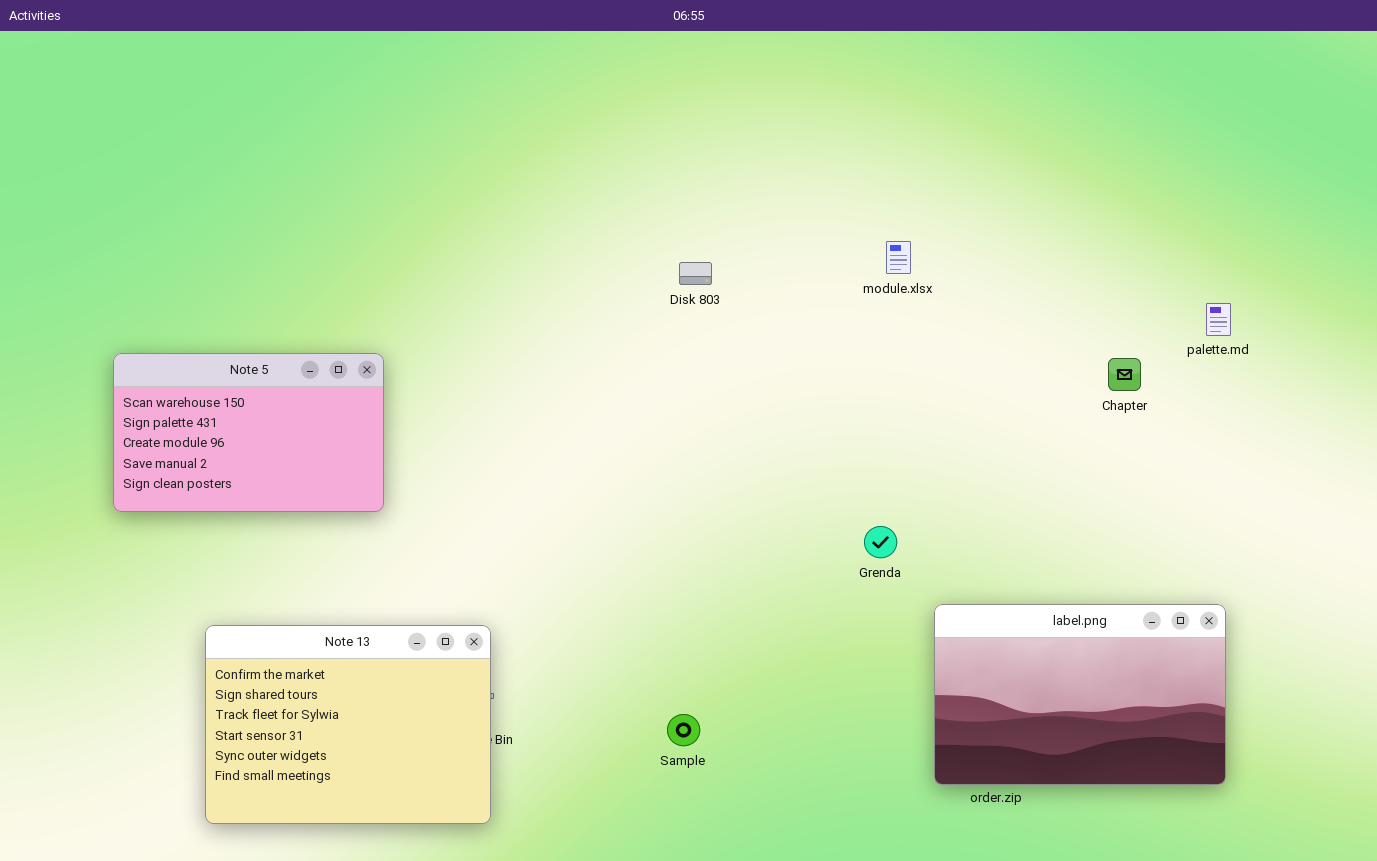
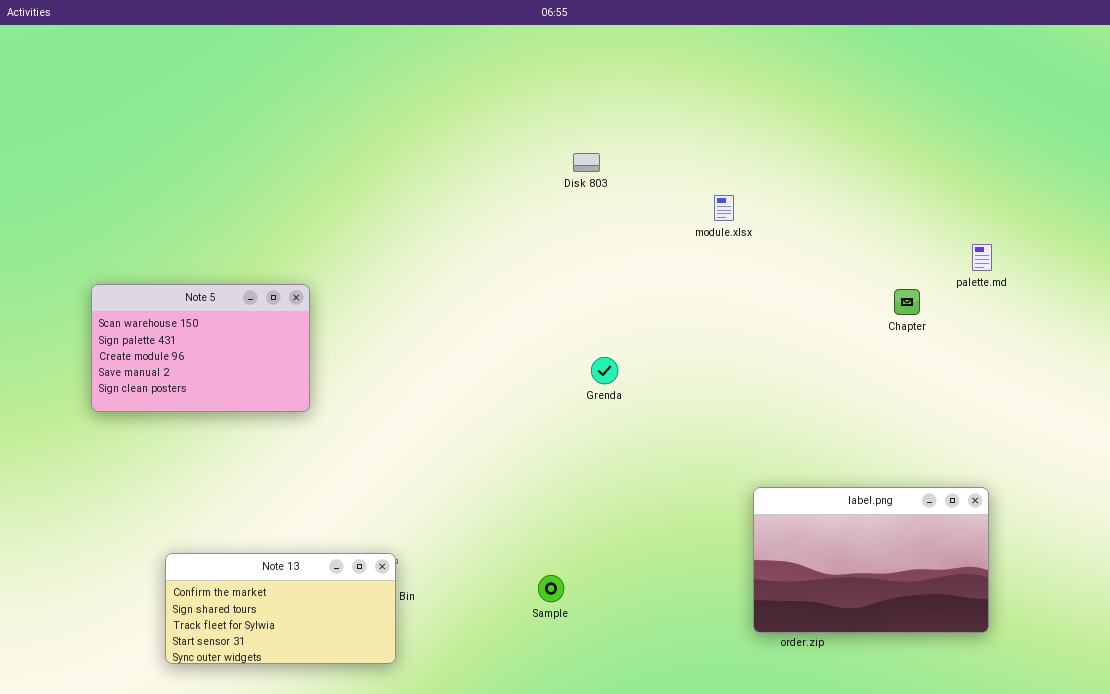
Disk 803: [679,262,712,285] -> [573,153,600,172], moved
Grenda: [864,526,897,558] -> [591,357,618,384], moved
Note 13: [205,625,491,824] -> [165,553,396,664], resized

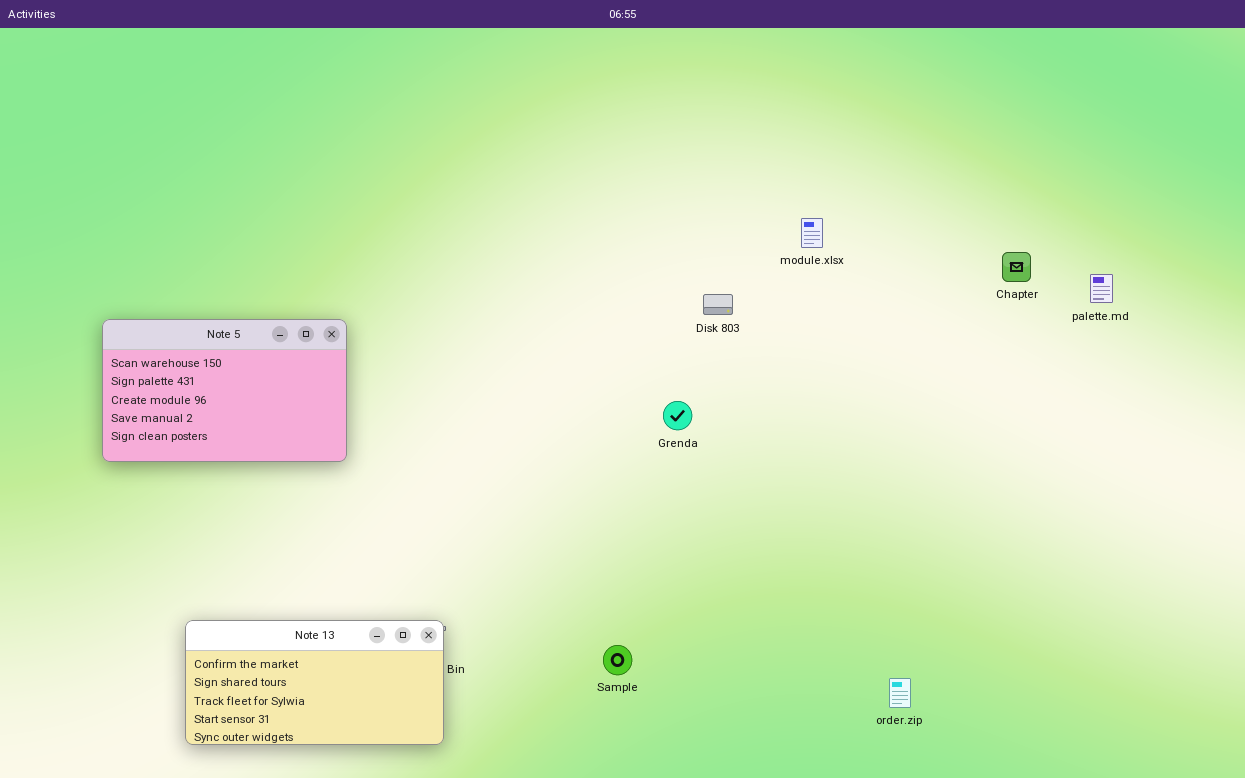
Disk 803: [573,153,600,172] -> [703,294,733,315], moved
Chapter: [894,289,920,315] -> [1002,252,1031,282], moved
label.png: [753,487,989,633] -> none, closed

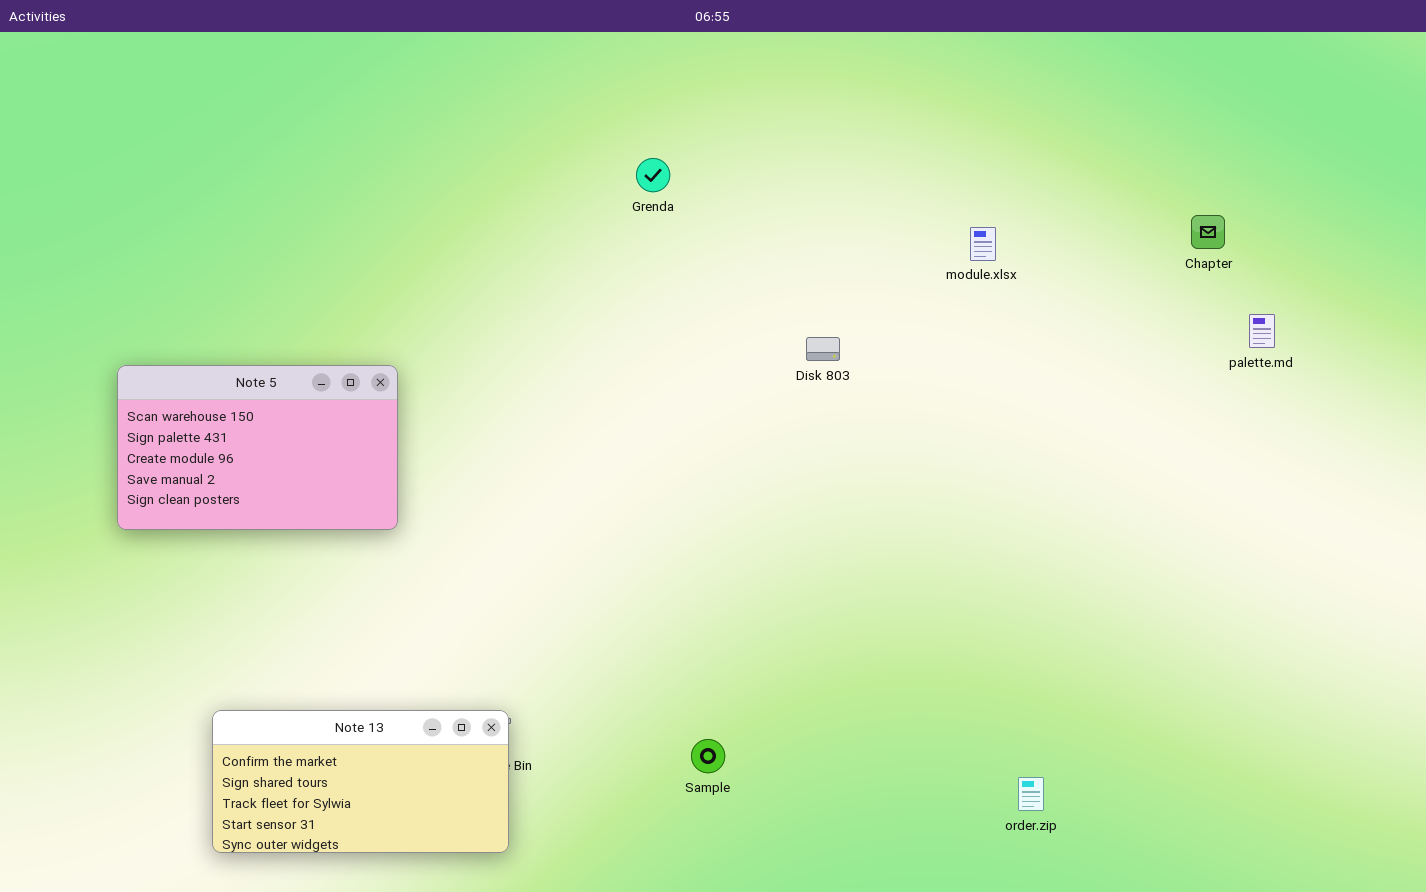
module.xlsx: [801,218,823,248] -> [970,227,996,261], moved
Chapter: [1002,252,1031,282] -> [1191,215,1225,249], moved
Grenda: [663,401,692,430] -> [636,158,670,192], moved

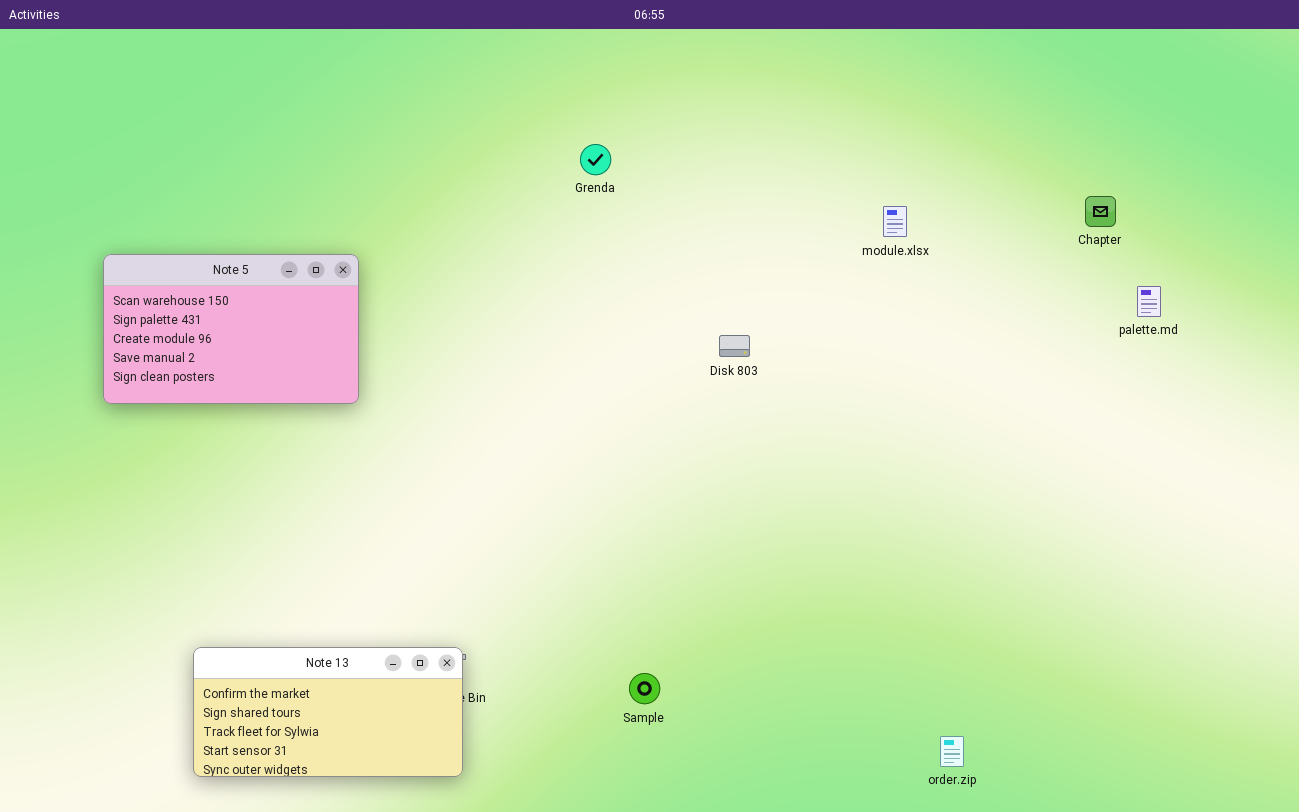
Disk 803: [806,337,840,361] -> [719,335,750,357], moved
Note 5: [117,365,398,530] -> [103,254,359,404], moved
order.zip: [1018,777,1044,811] -> [940,736,964,767], moved

